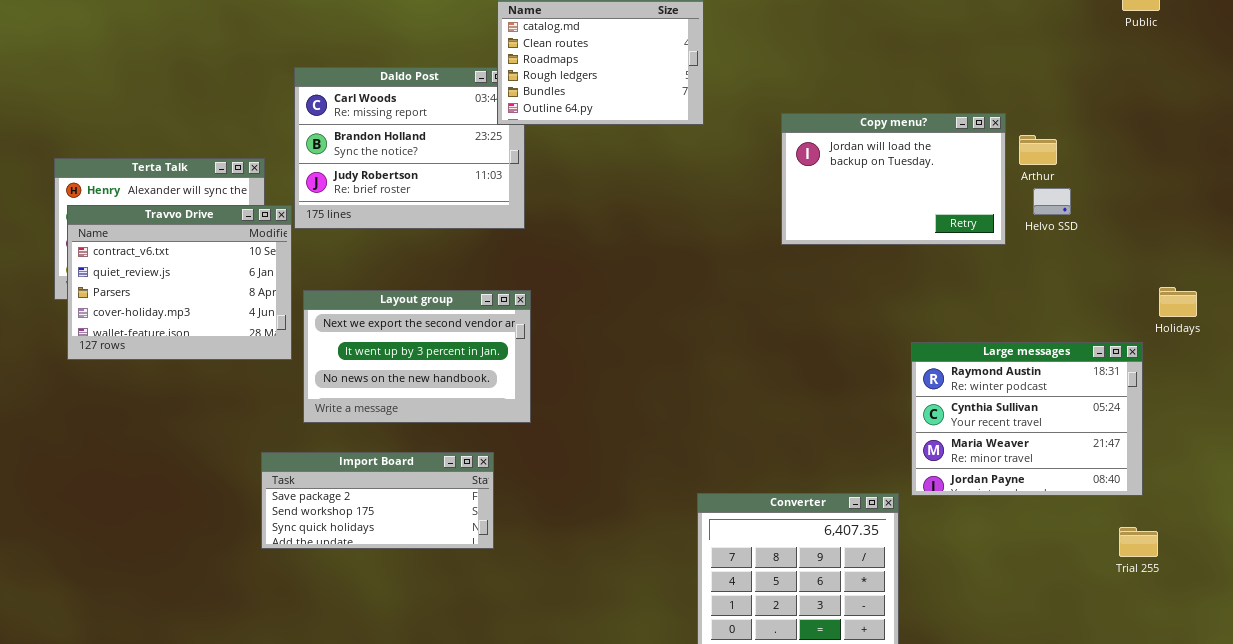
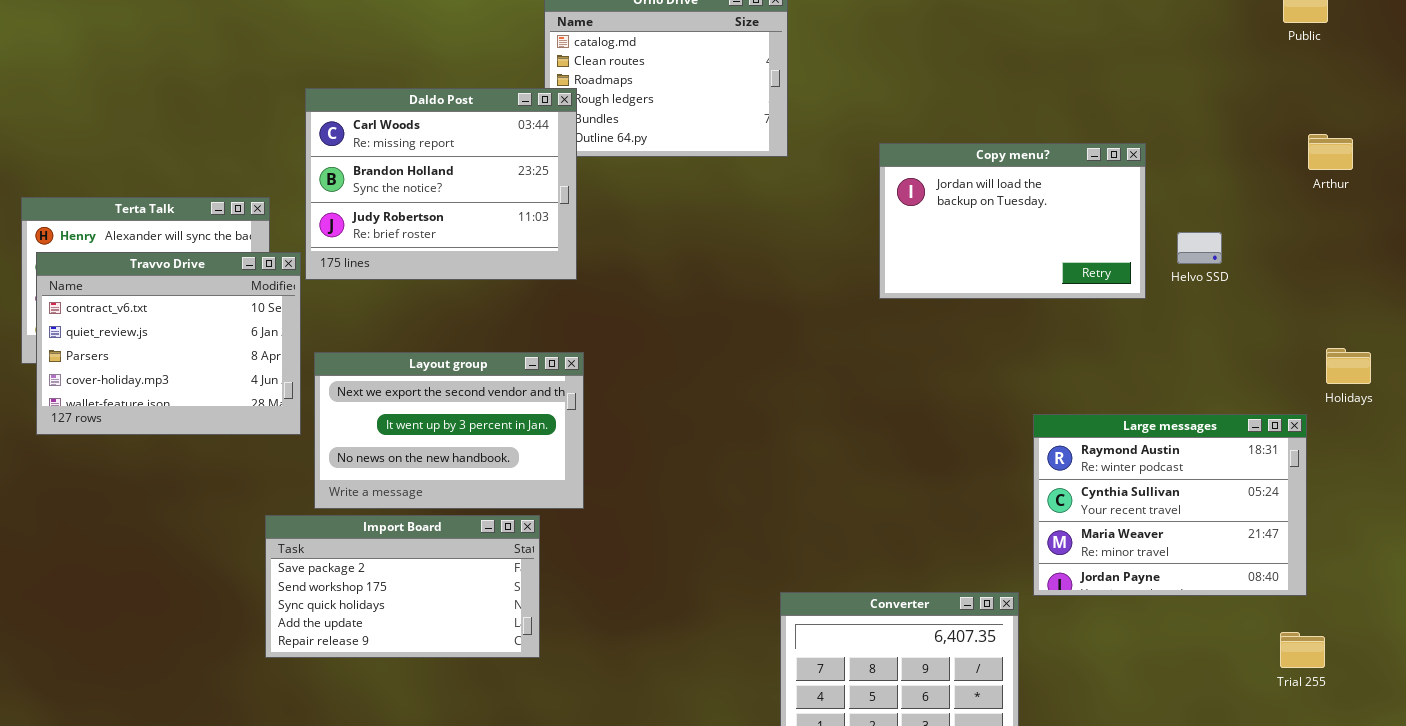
Daldo Post: [294,67,525,229] -> [305,88,577,280], raised
Arthur: [1019,135,1057,165] -> [1308,134,1353,170], moved
Import Board: [261,452,494,549] -> [265,515,540,658], resized

